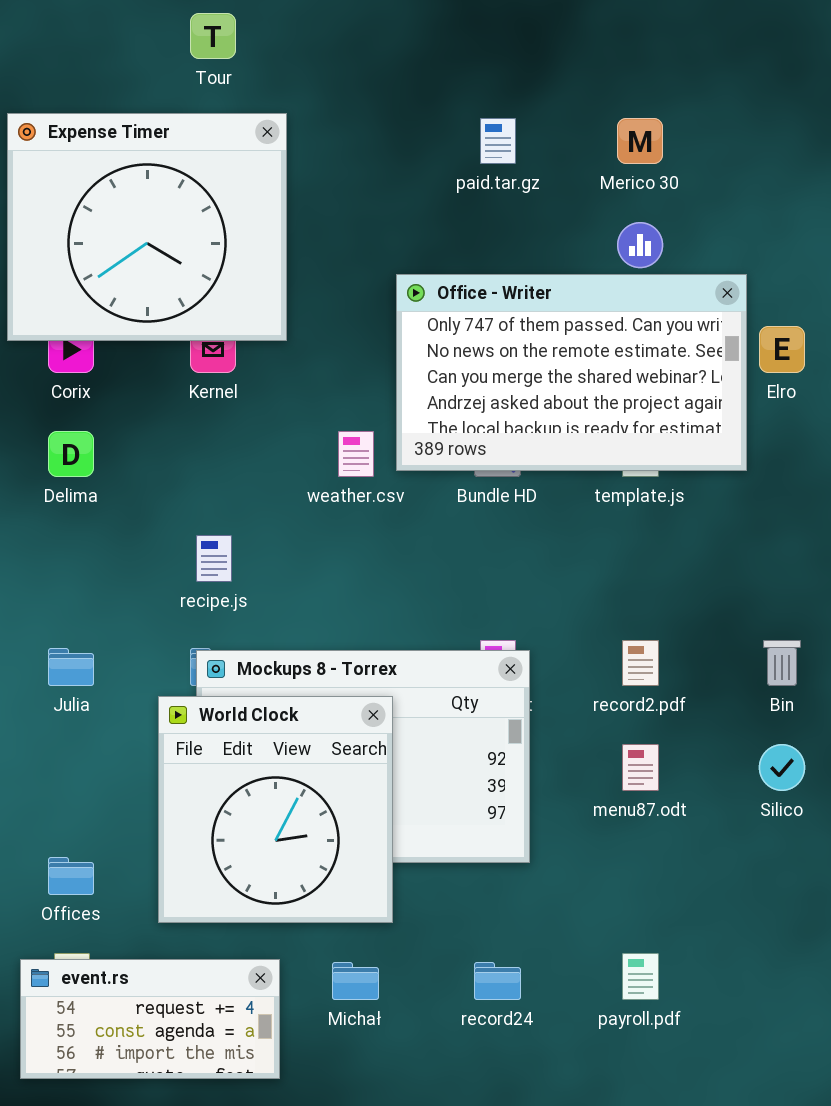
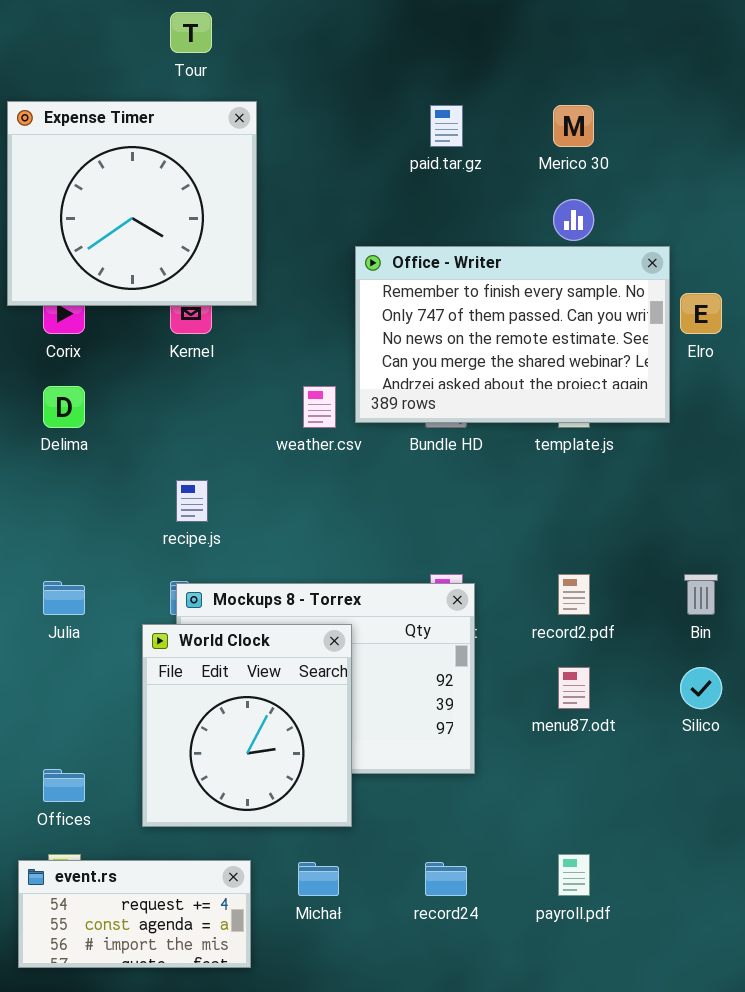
Office - Writer: [396,274,747,471] -> [355,246,670,423], scrolled up 1 row

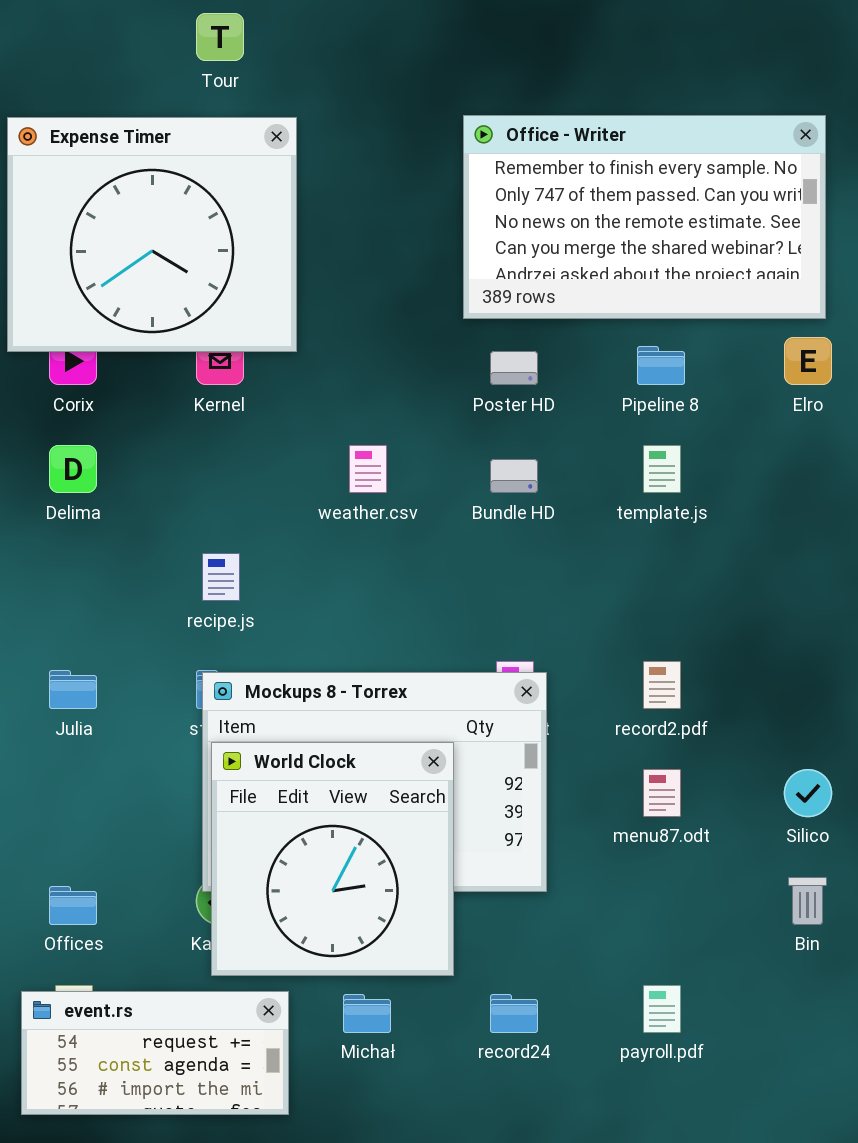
Office - Writer: [355,246,670,423] -> [463,115,826,319], moved
Bin: [684,574,718,615] -> [788,877,827,925], moved
World Clock: [142,624,352,827] -> [211,742,454,976], moved

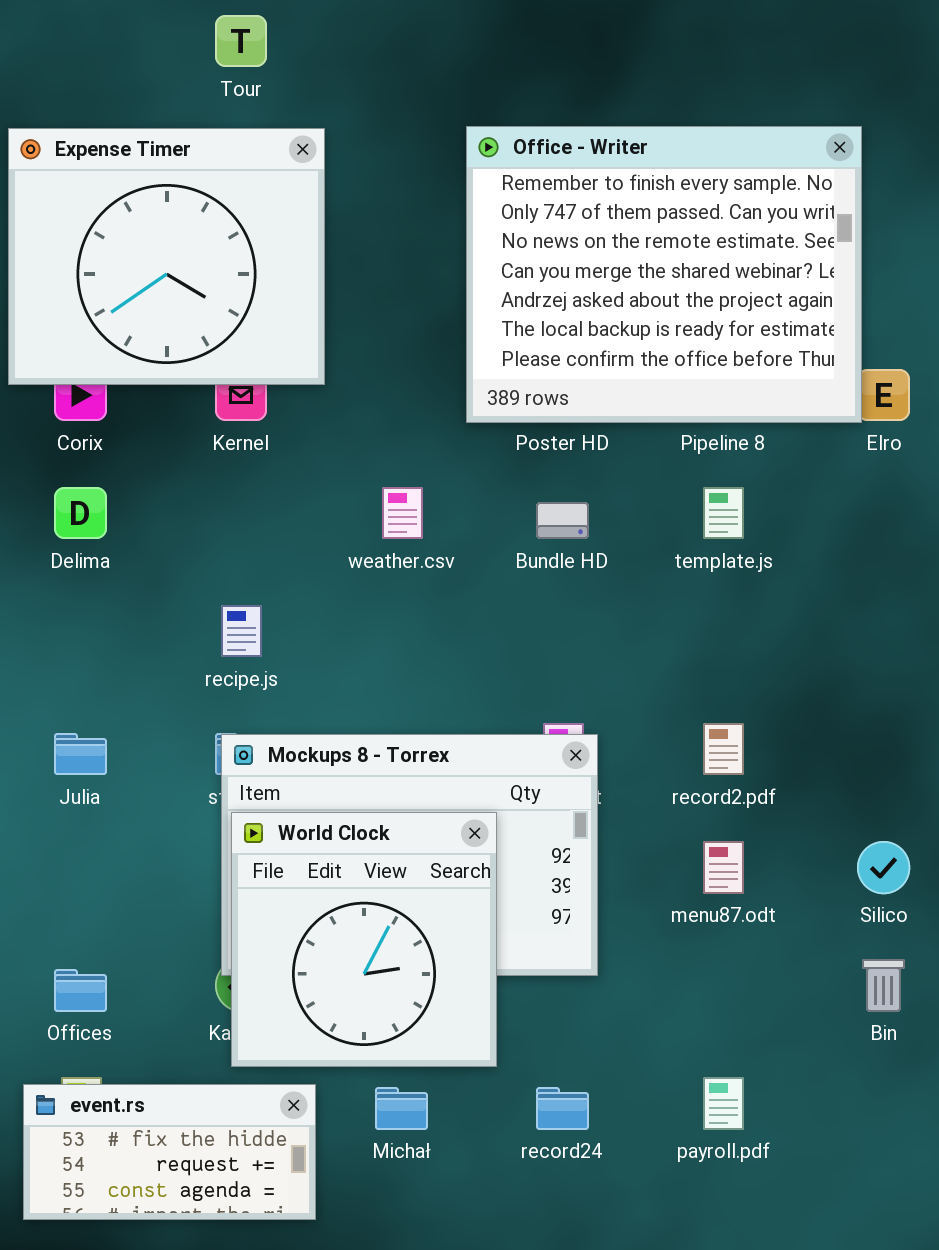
Office - Writer: [463,115,826,319] -> [466,126,862,423], moved, resized
event.rs: [21,991,289,1115] -> [23,1084,316,1220], scrolled up 1 row

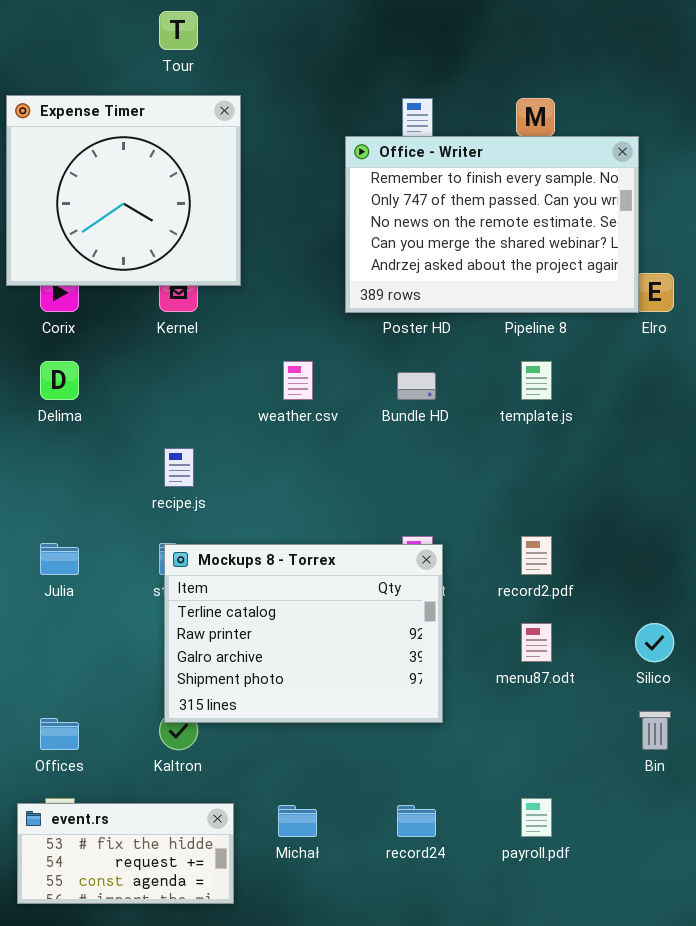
Office - Writer: [466,126,862,423] -> [345,136,639,313], resized
World Clock: [231,812,497,1067] -> none, closed

